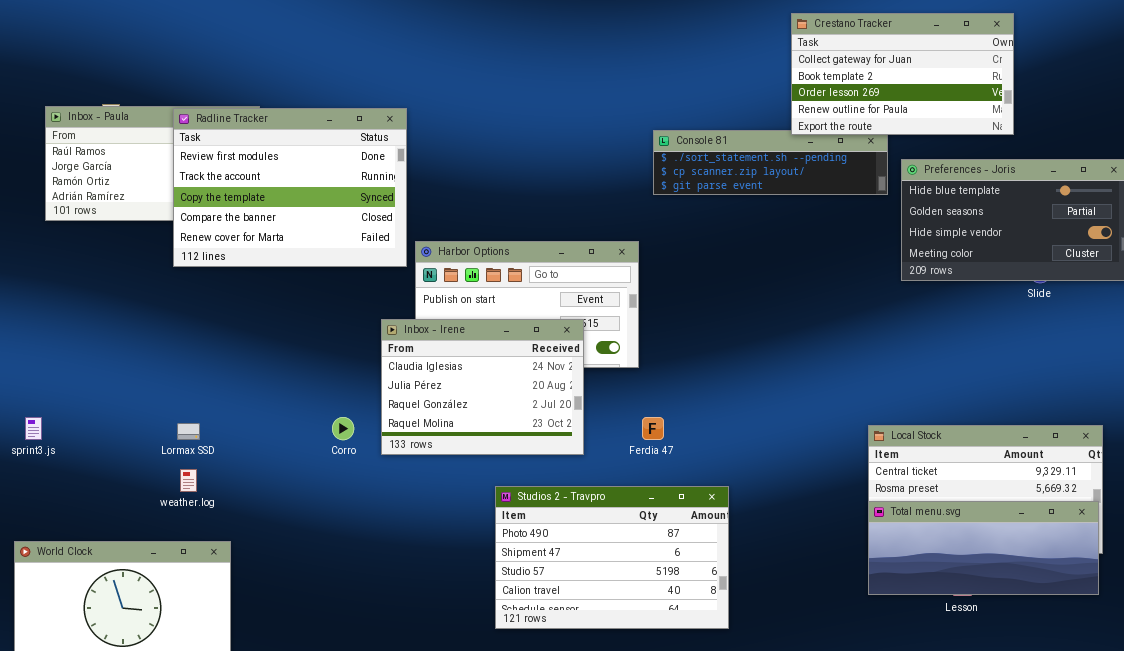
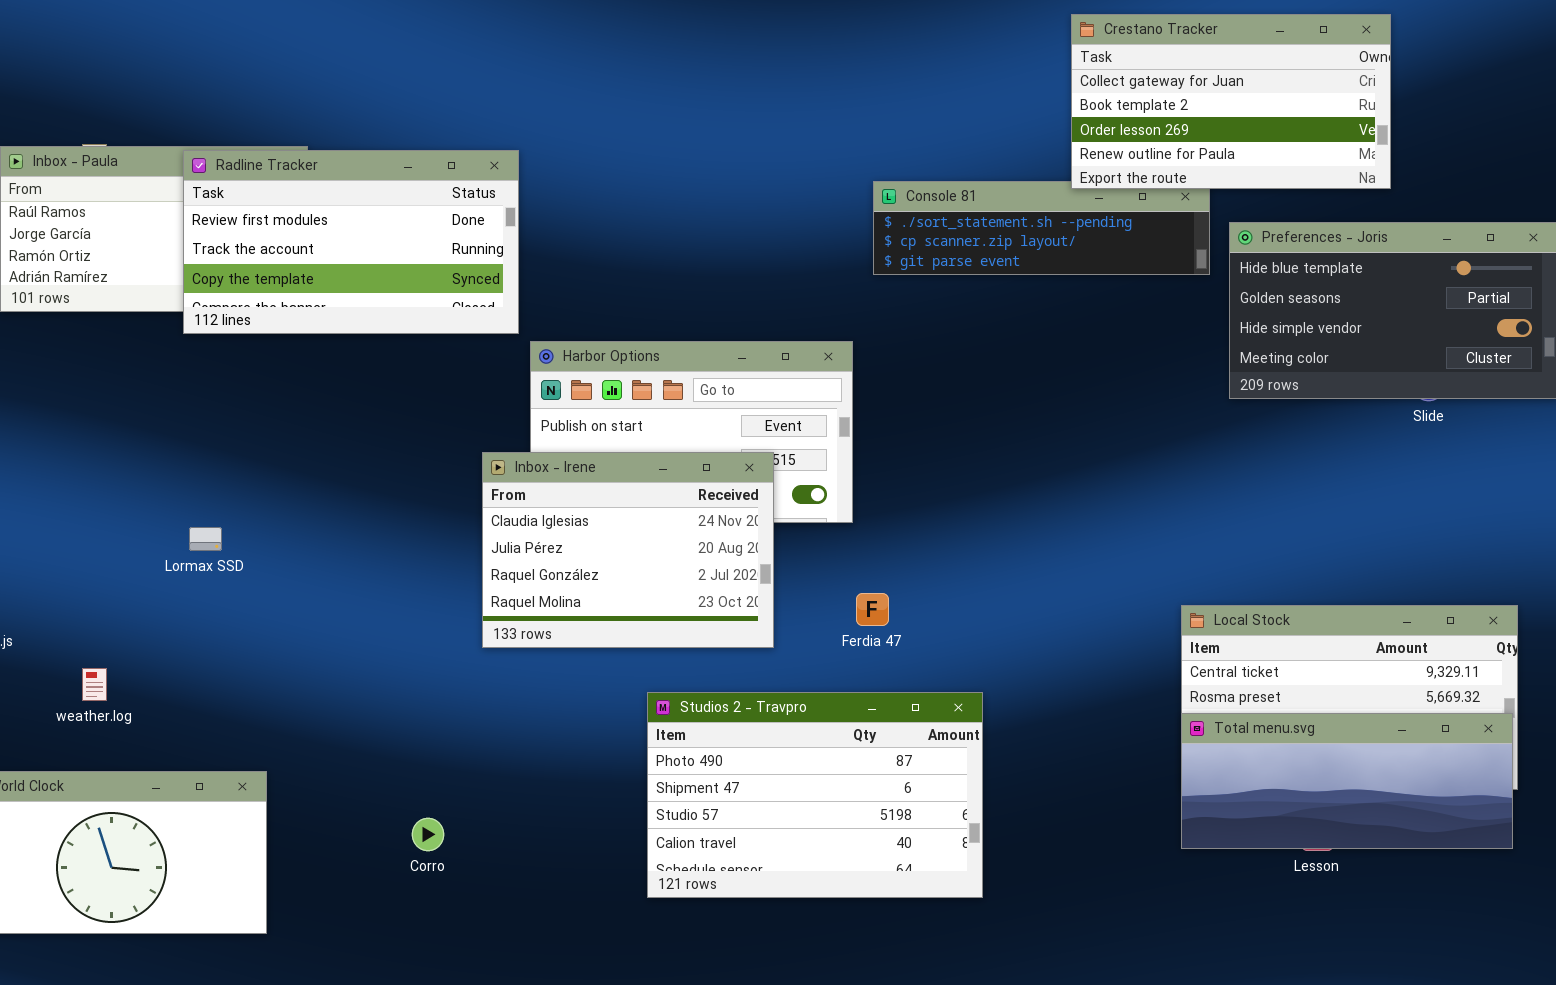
Radline Tracker: [173,108,407,267] -> [183,150,519,334], resized
Corro: [332,417,354,440] -> [412,818,444,851], moved
Lormax SSD: [177,423,200,440] -> [189,527,222,551], moved
weather.log: [180,469,197,492] -> [82,668,107,701], moved

